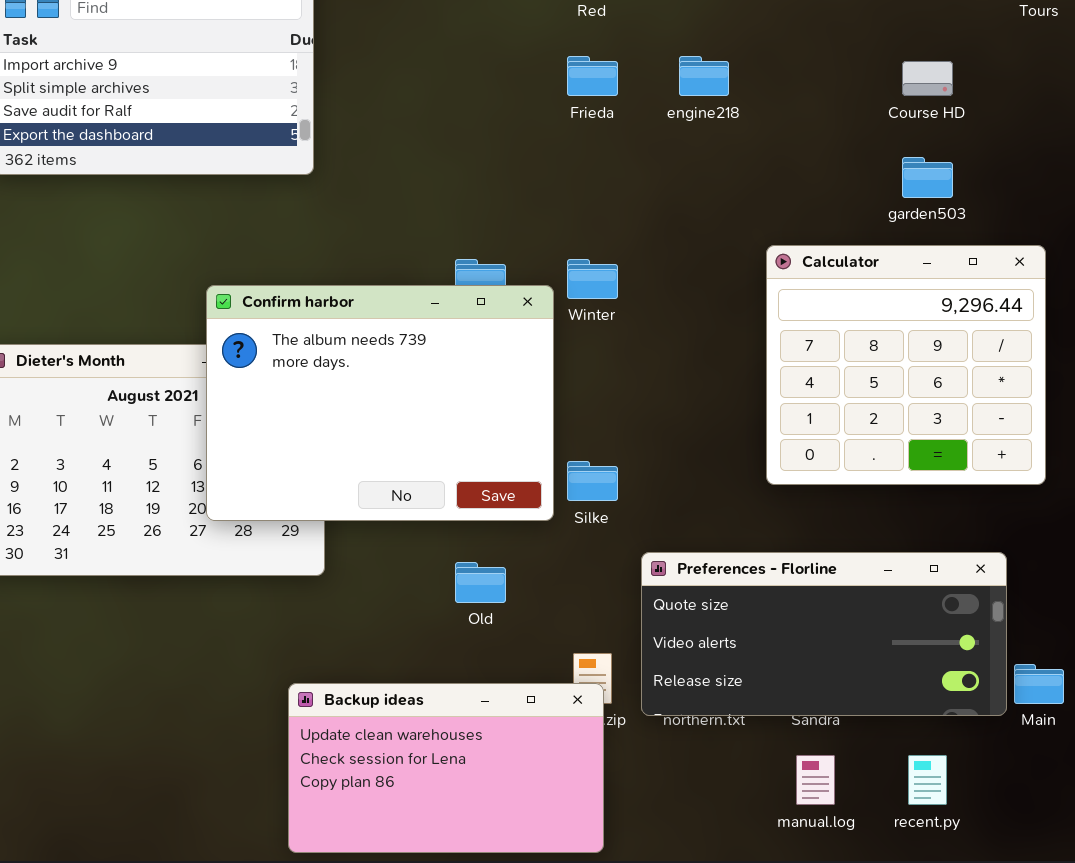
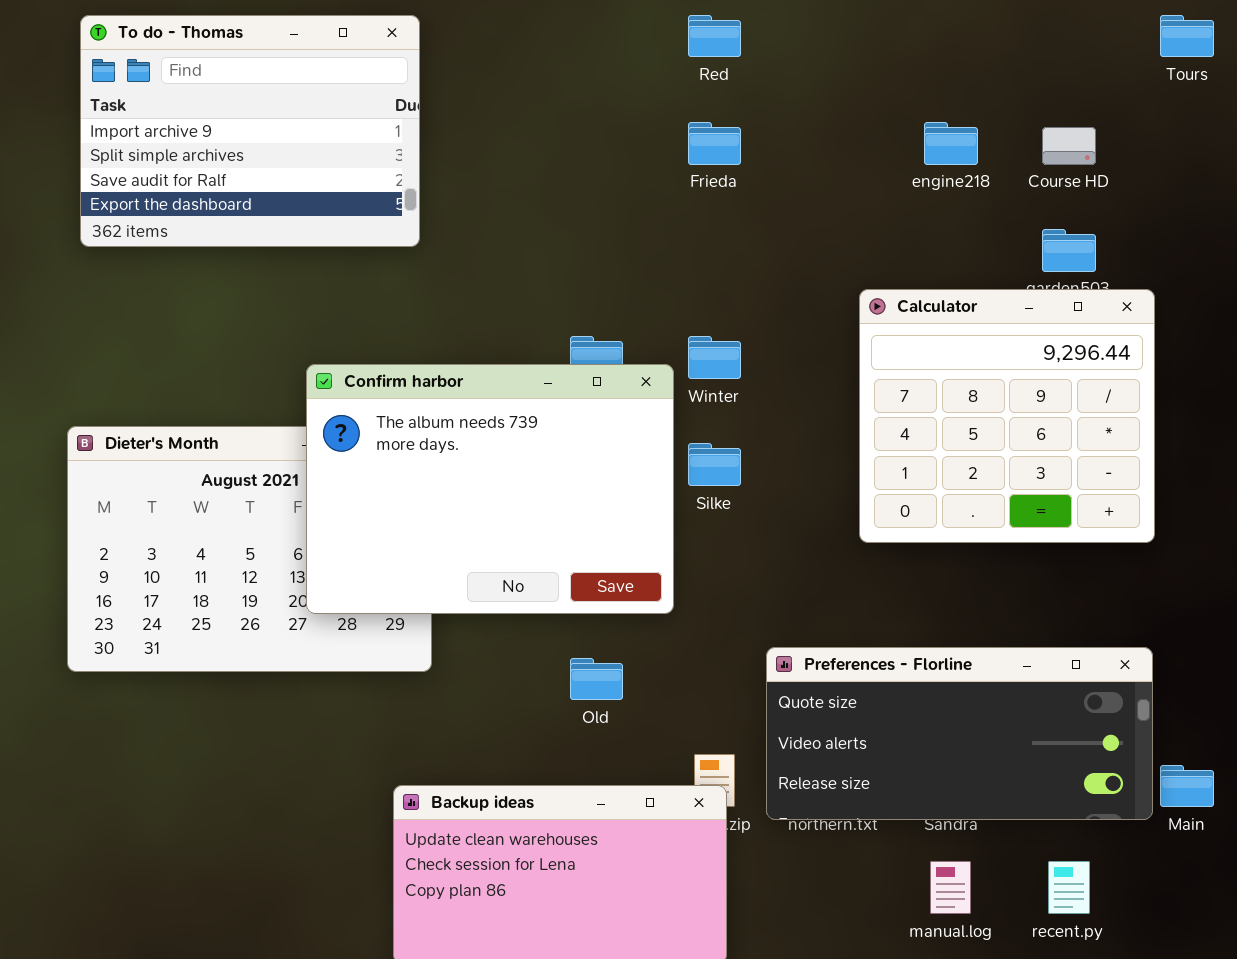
engine218: [679,56,729,96] -> [924,122,978,165], moved
Calculator: [766,245,1046,485] -> [859,289,1155,543], moved
Silke: [567,461,618,501] -> [688,443,741,486], moved

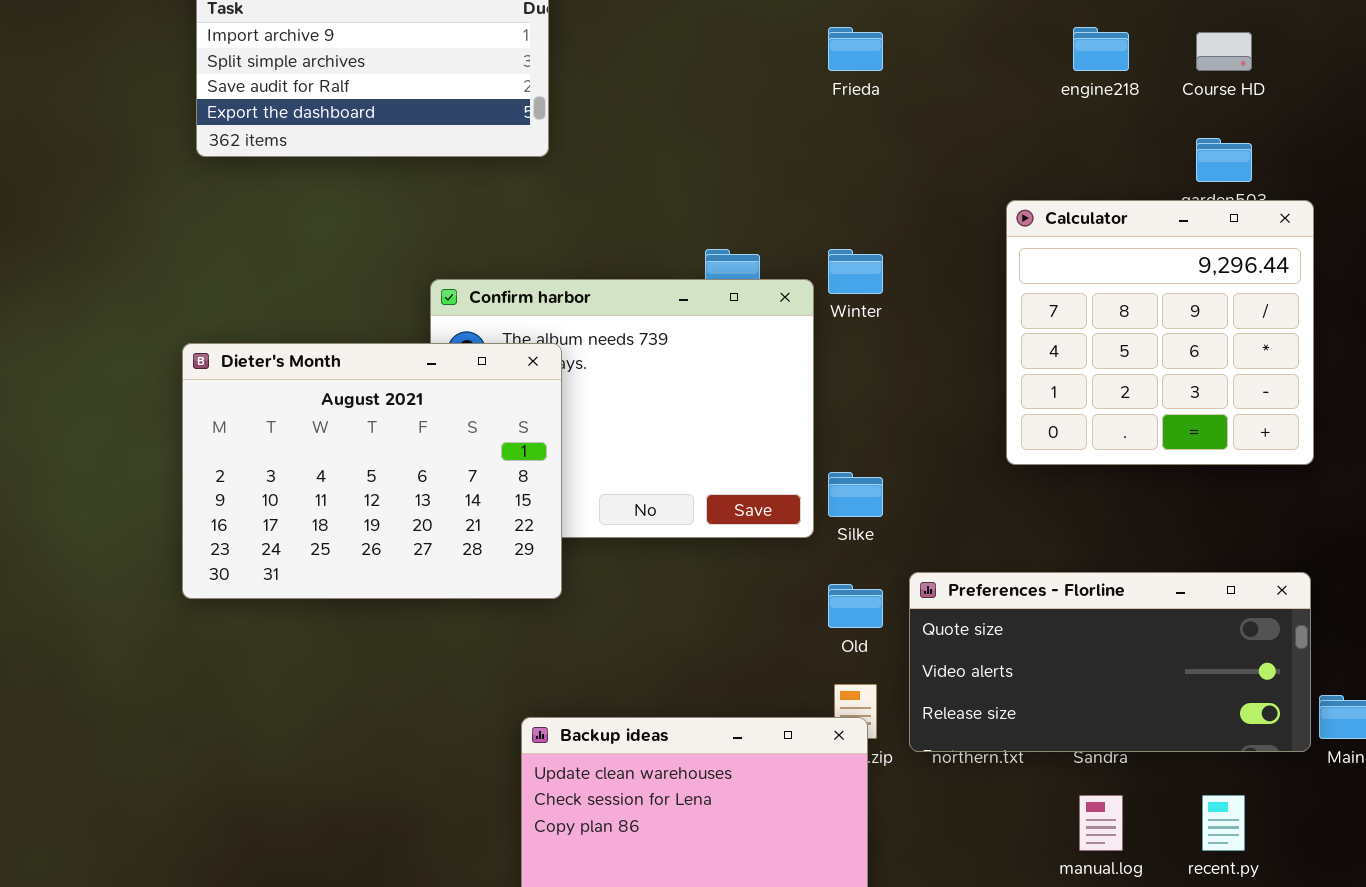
Dieter's Month: [67,426,432,672] -> [182,343,562,599], raised
Silke: [688,443,741,486] -> [828,472,883,517], moved
Old: [570,658,623,700] -> [828,584,883,628], moved

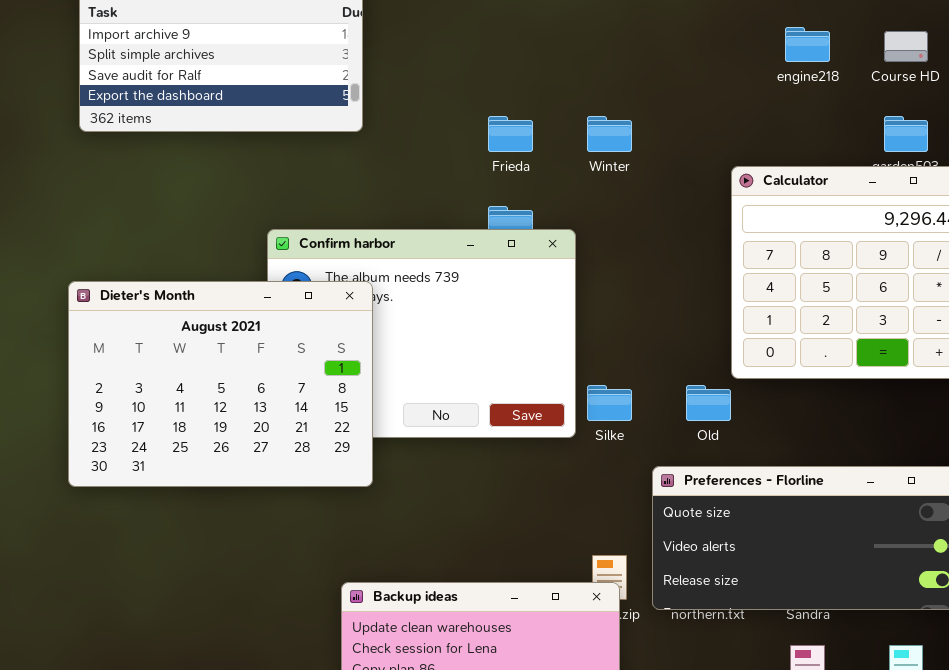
Frieda: [828,27,883,71] -> [488,116,533,152], moved
Winter: [828,249,883,294] -> [587,116,632,152], moved
Old: [828,584,883,628] -> [686,385,731,421], moved

